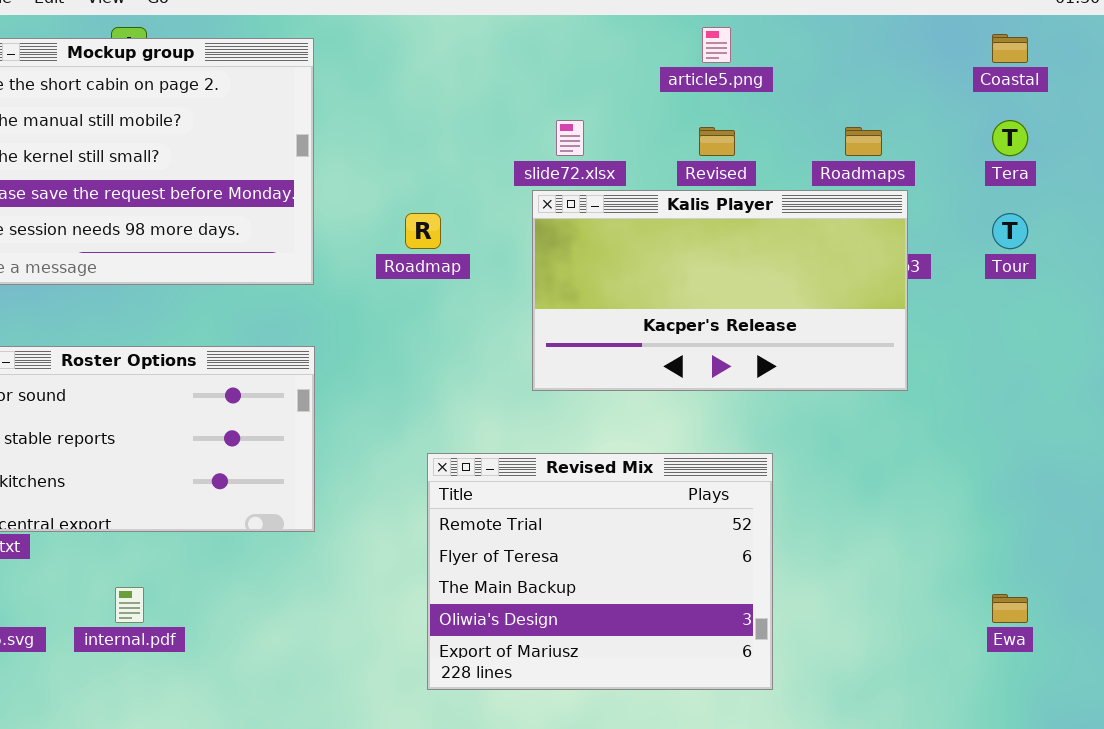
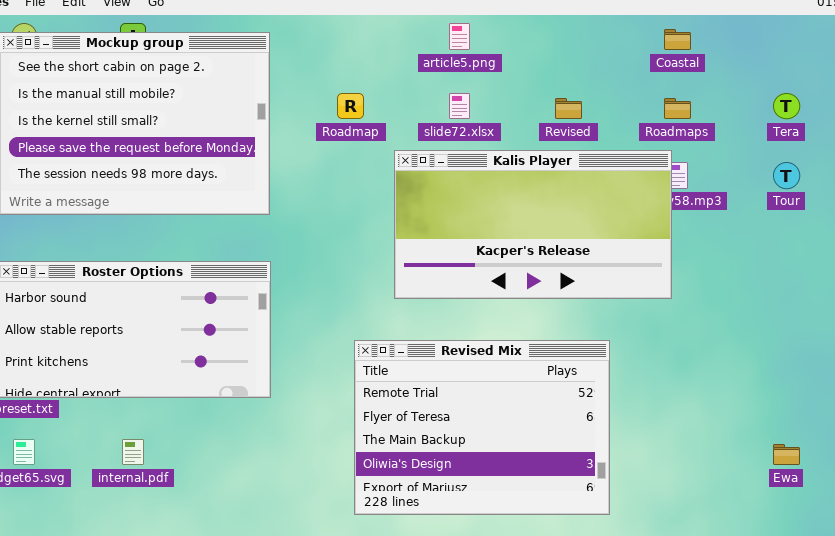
article5.png: [702,27,731,63] -> [449,23,470,50], moved
Coastal: [992,34,1028,63] -> [664,29,691,50], moved
Kalis Player: [532,190,908,391] -> [394,150,672,299], moved
Roadmap: [405,213,441,249] -> [337,93,364,119], moved

